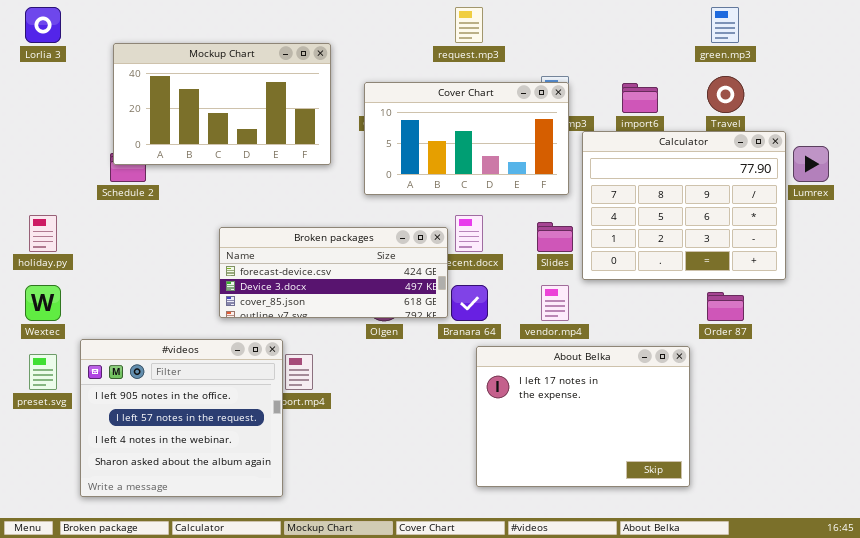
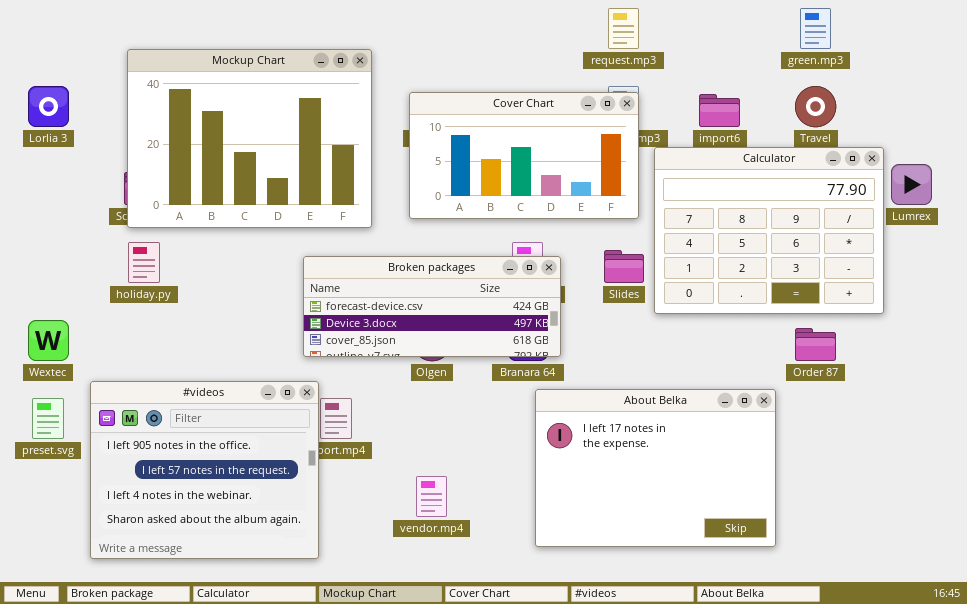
Lorlia 3: [25,7,61,43] -> [28,86,69,127], moved
request.mp3: [455,7,483,43] -> [608,8,639,49], moved
Mockup Chart: [113,43,331,165] -> [127,49,372,228], resized
holiday.py: [29,215,57,252] -> [128,242,160,283], moved
Broken packages: [219,227,448,318] -> [303,256,561,357], moved
vendor.mp4: [541,285,569,321] -> [416,476,447,517], moved

